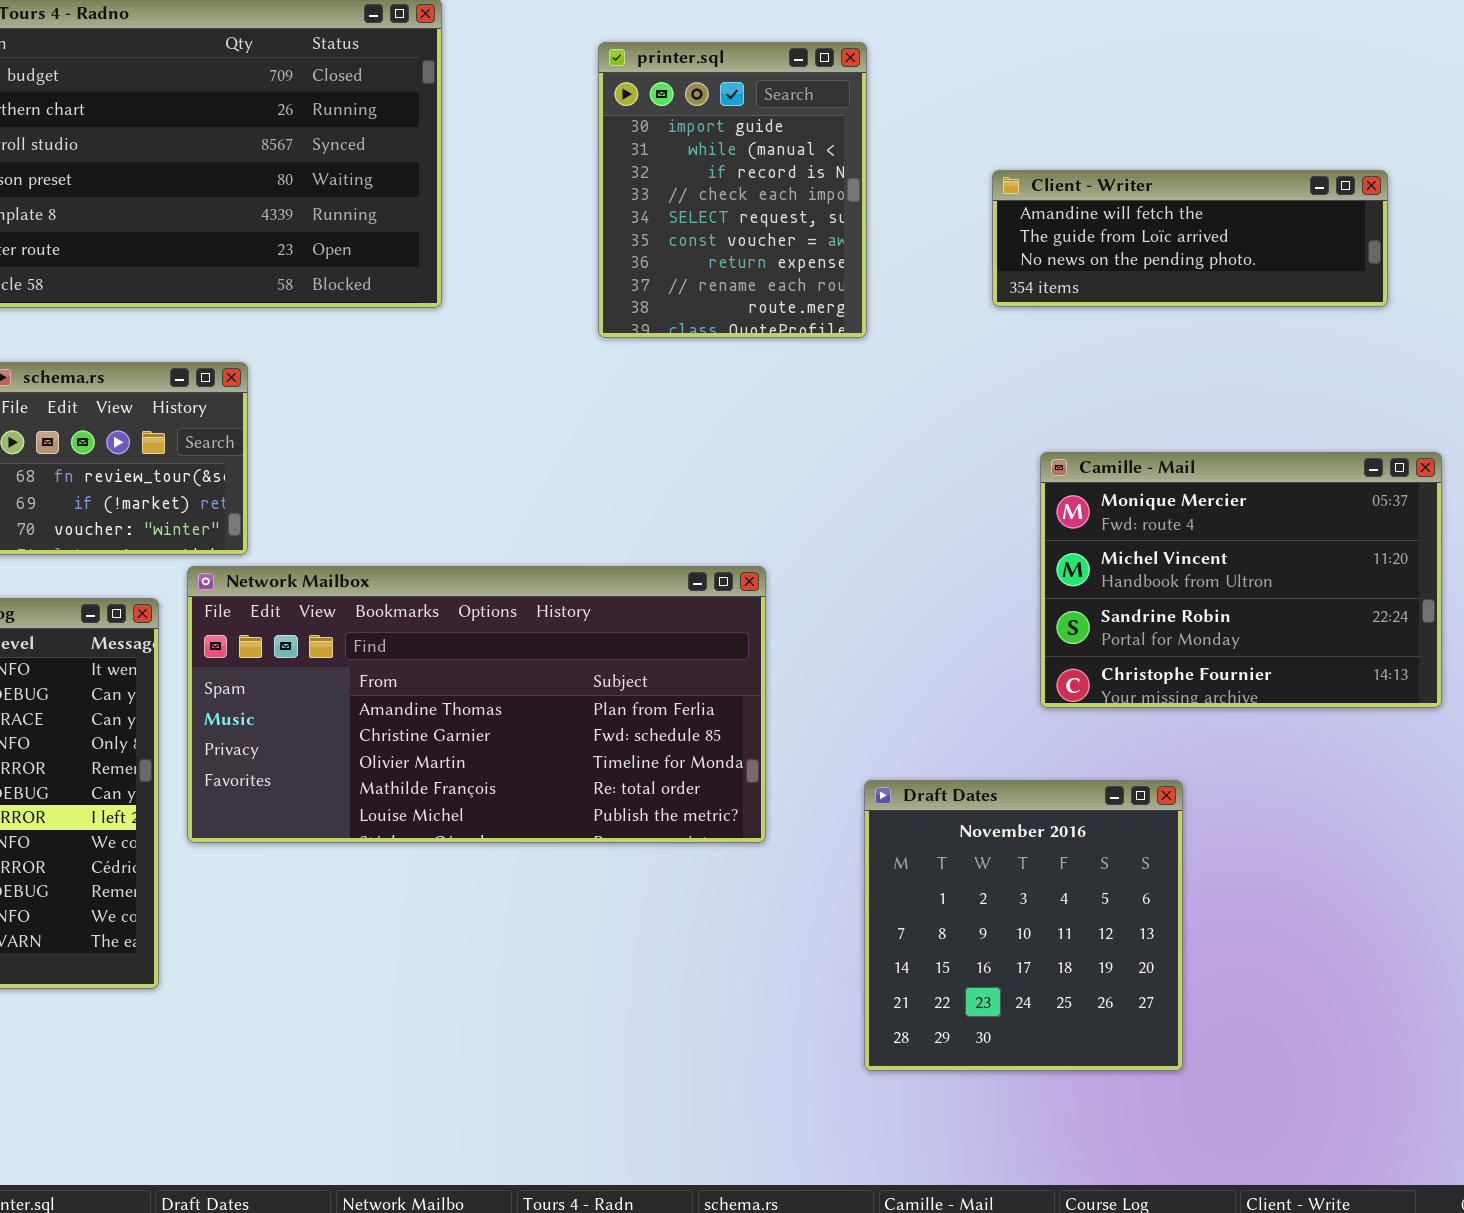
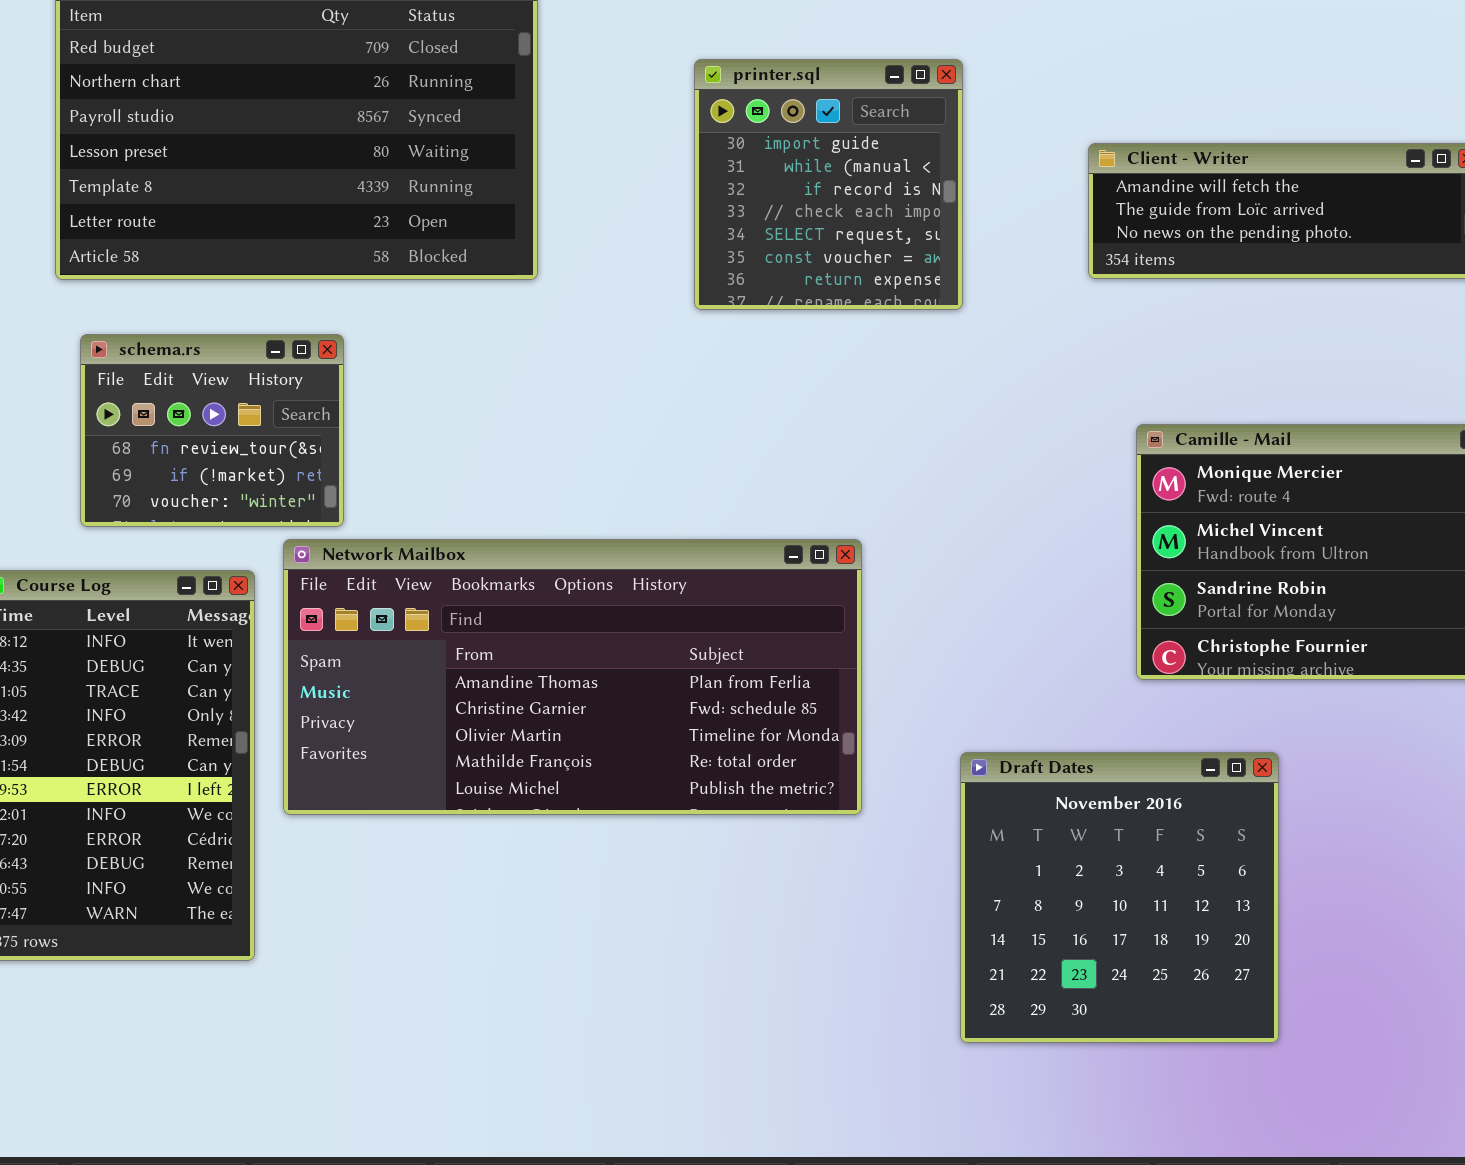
printer.sql: [598,42,867,338] -> [694,59,963,310], resized

